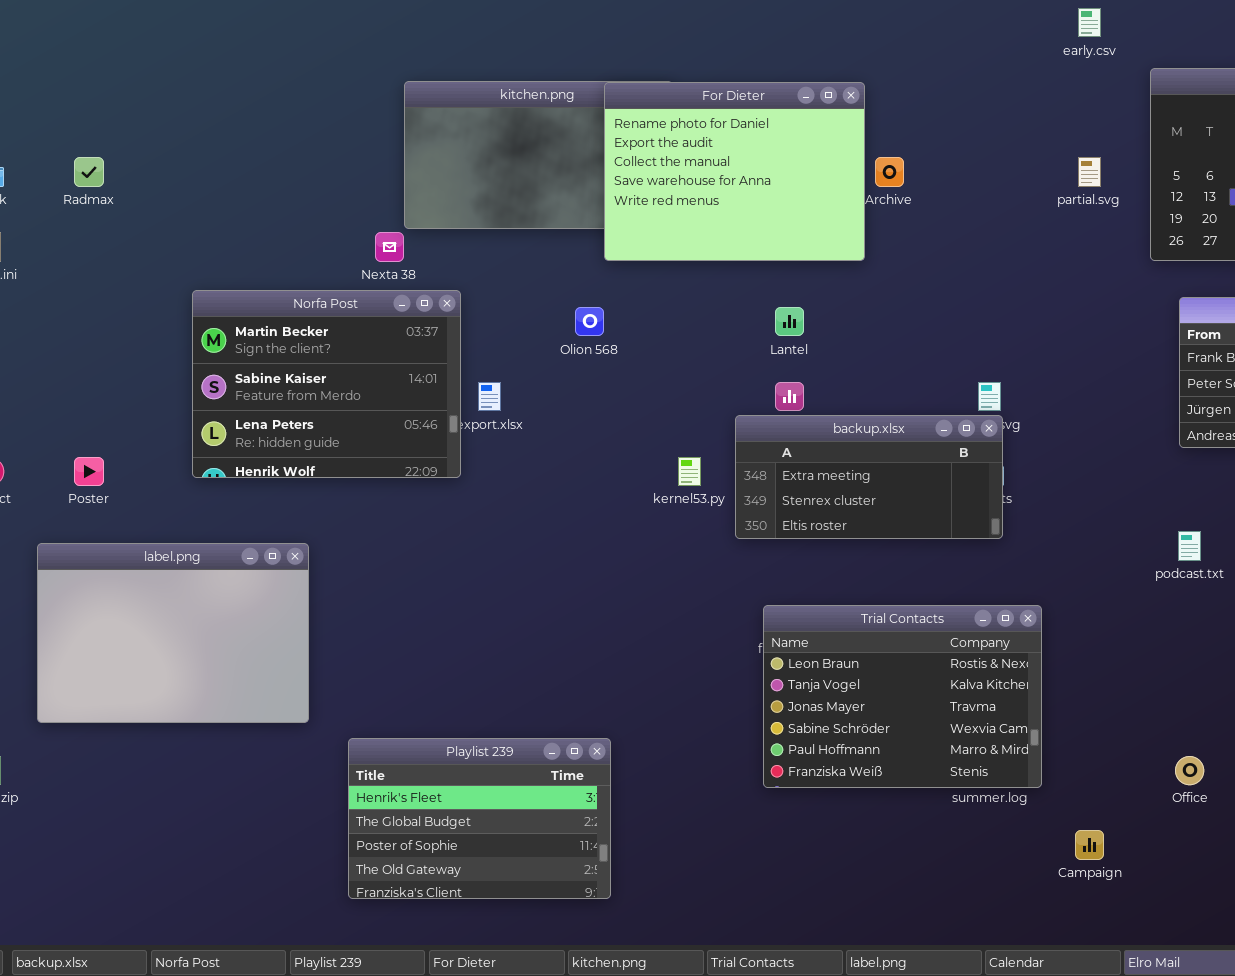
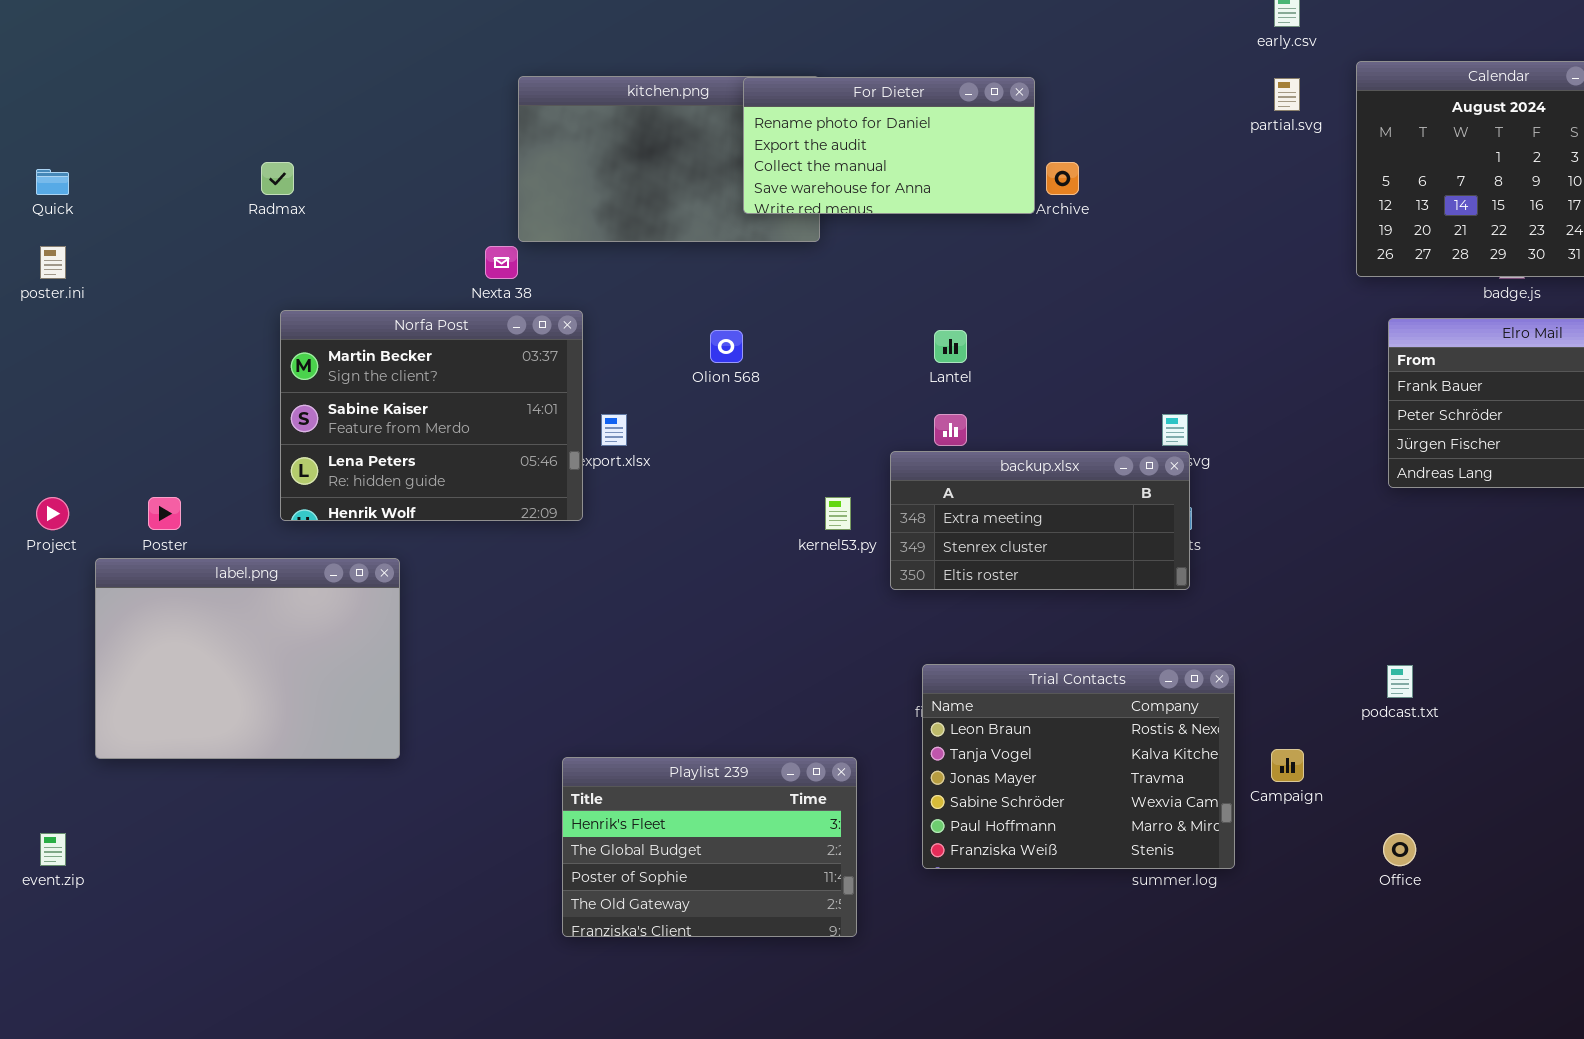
For Dieter: [604,82,865,261] -> [743,77,1035,214], resized
Radmax: [74,157,104,187] -> [261,162,294,195], moved
partial.svg: [1078,157,1101,187] -> [1274,78,1300,111], moved
podcast.txt: [1178,531,1201,561] -> [1387,665,1413,698], moved
label.png: [37,543,309,723] -> [95,558,400,759], moved
Playlist 239: [348,738,611,899] -> [562,757,857,937], moved
Campaign: [1075,830,1104,860] -> [1271,749,1304,782], moved

